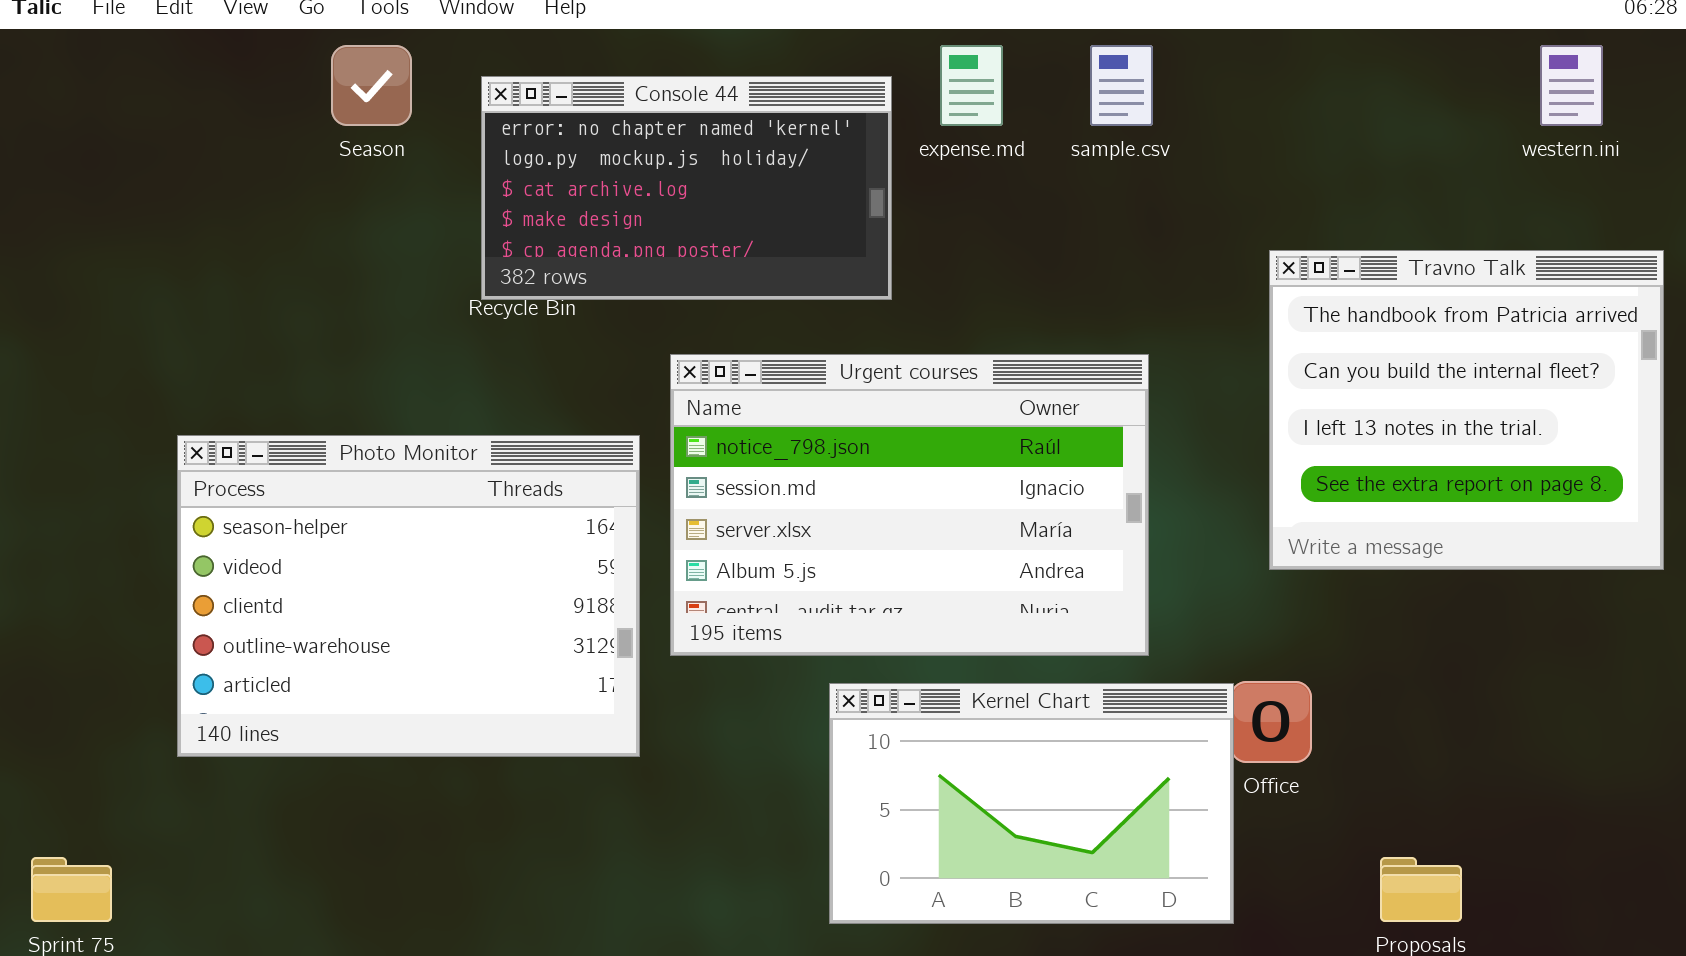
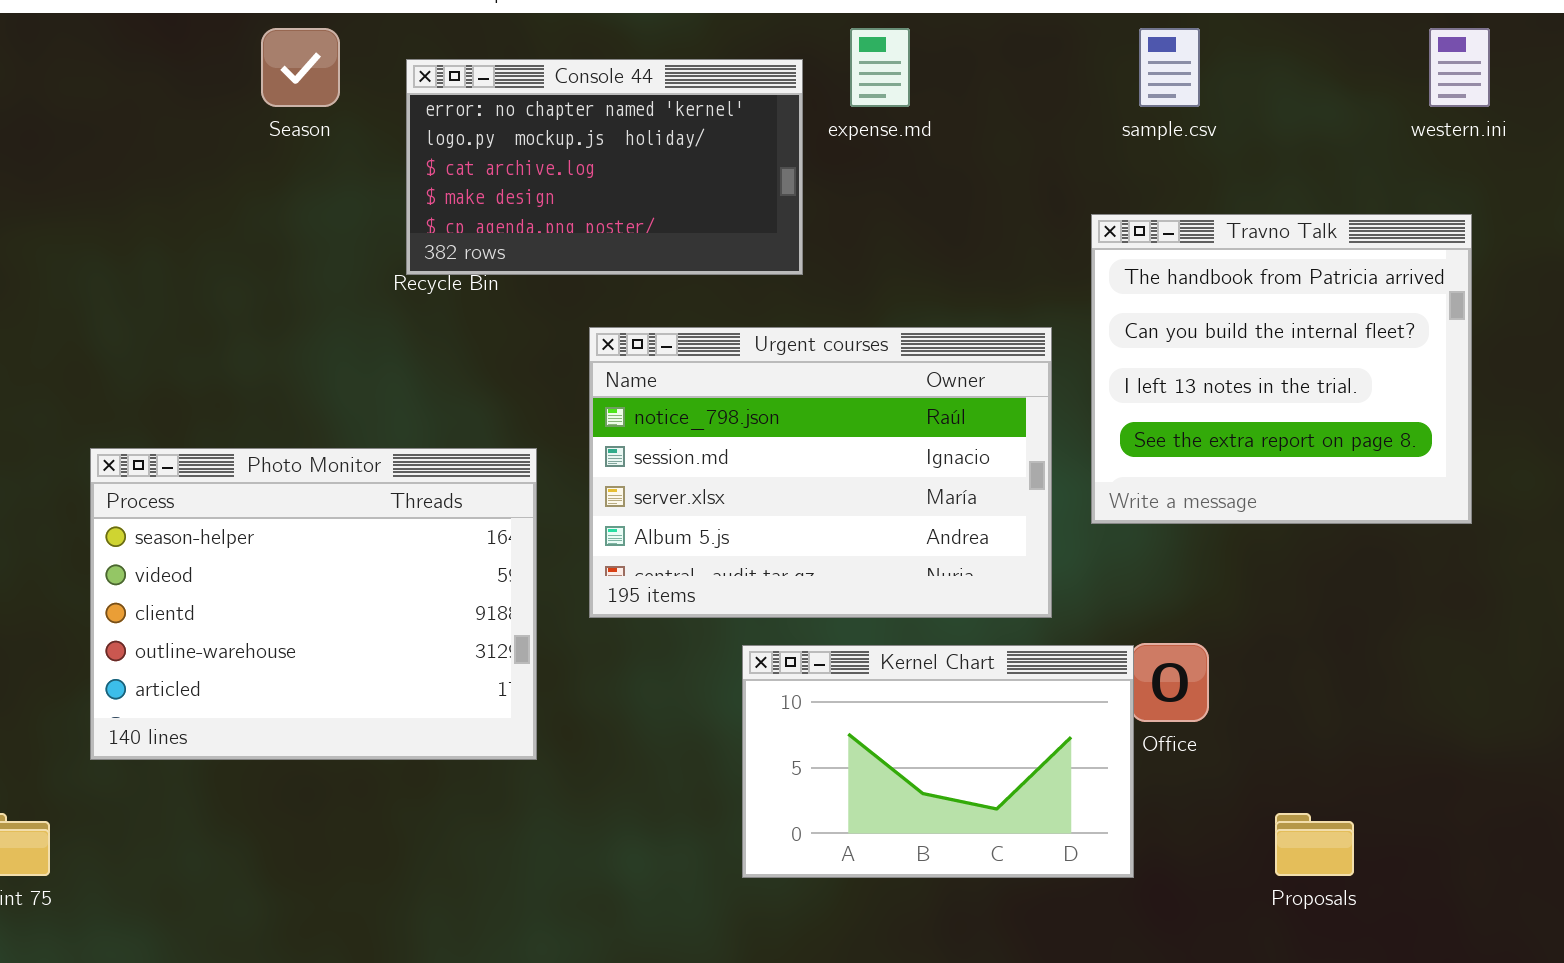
sample.csv: [1090,45,1153,126] -> [1139,28,1200,107], moved
Travno Talk: [1269,250,1664,570] -> [1091,214,1472,524], moved
Photo Monitor: [177,435,640,757] -> [90,448,537,760], moved

